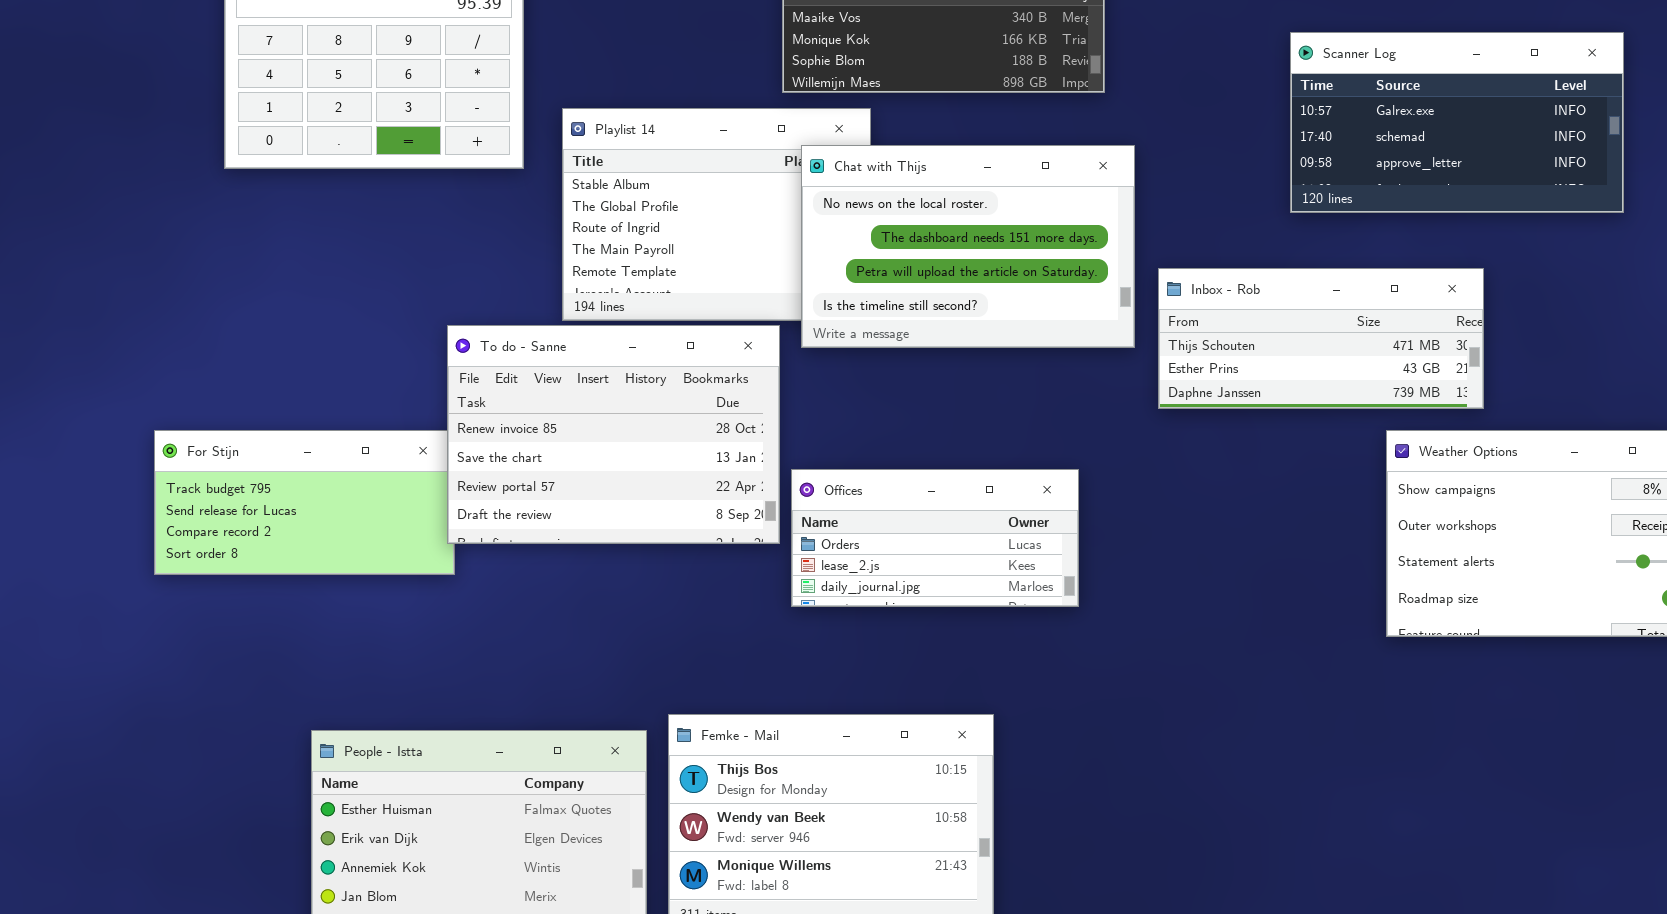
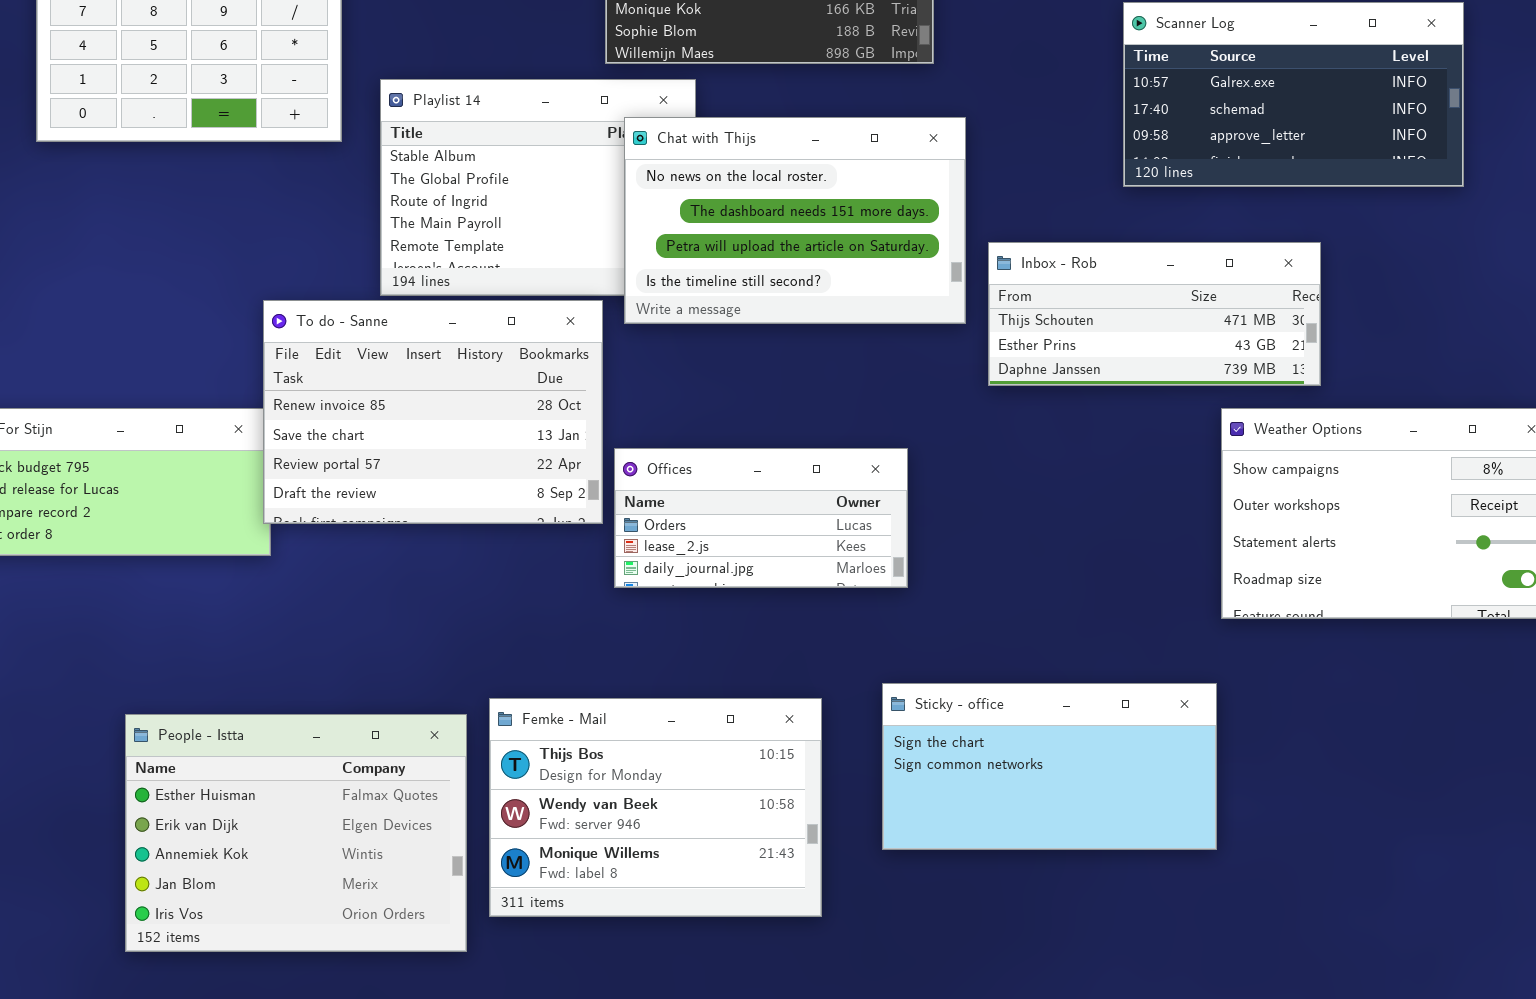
Sticky - office: none -> [882,683,1217,850], opened

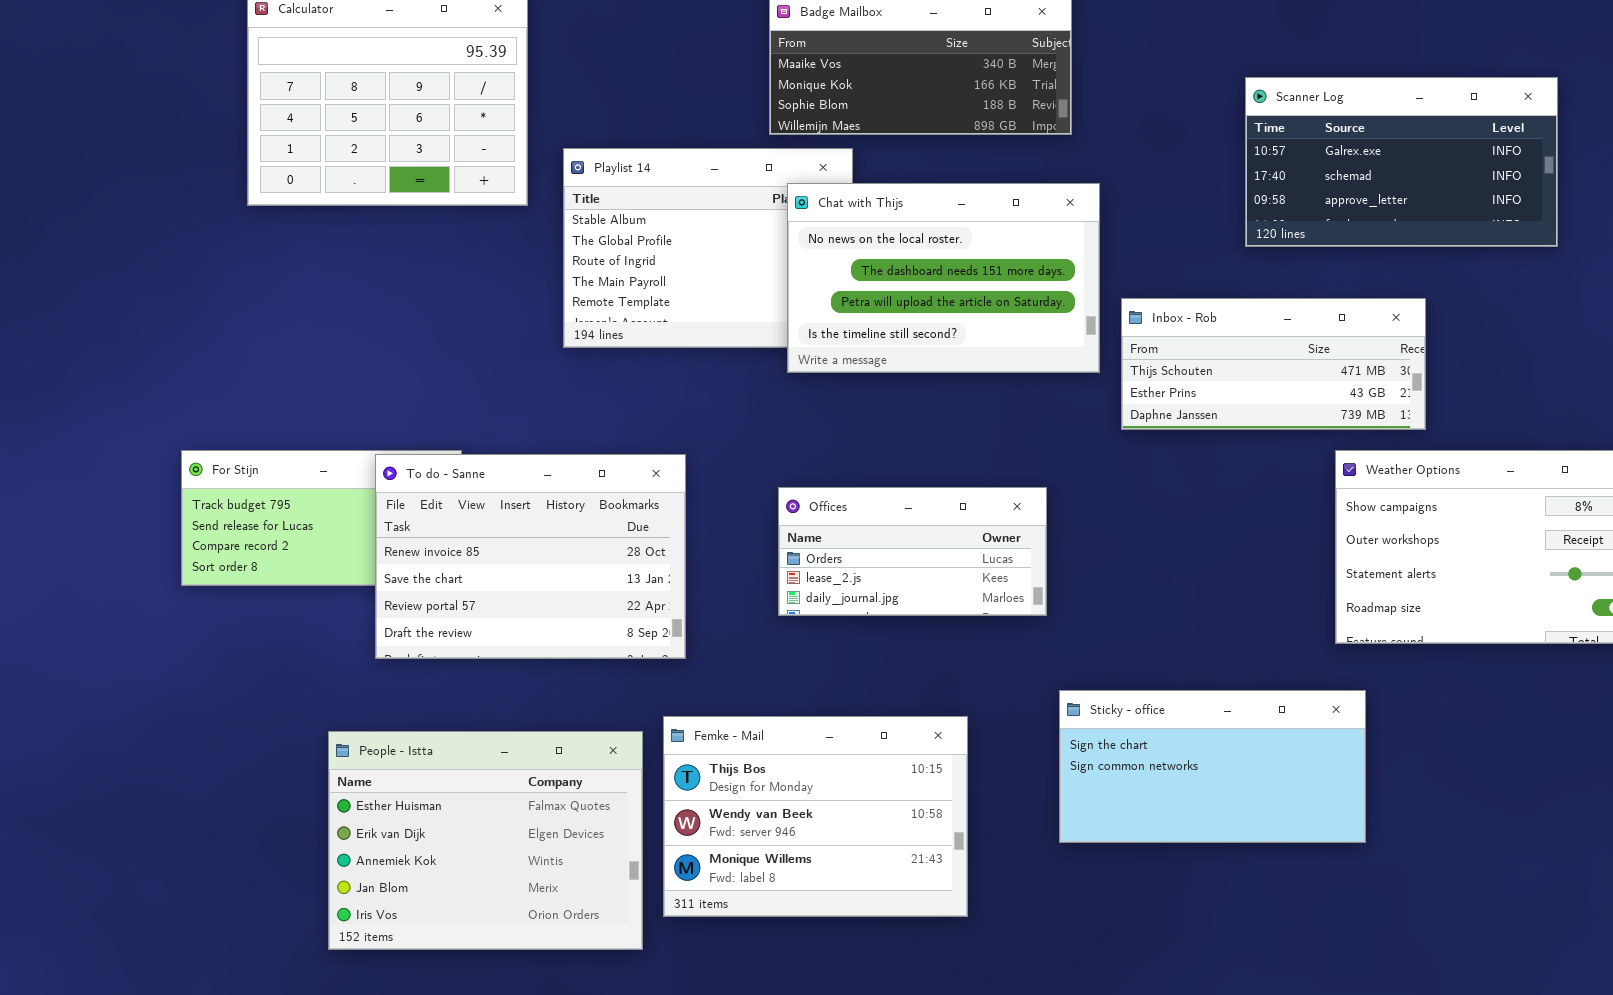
To do - Sanne: [263,300,603,524] -> [375,454,686,659], moved
Sticky - office: [882,683,1217,850] -> [1059,690,1366,843], moved

